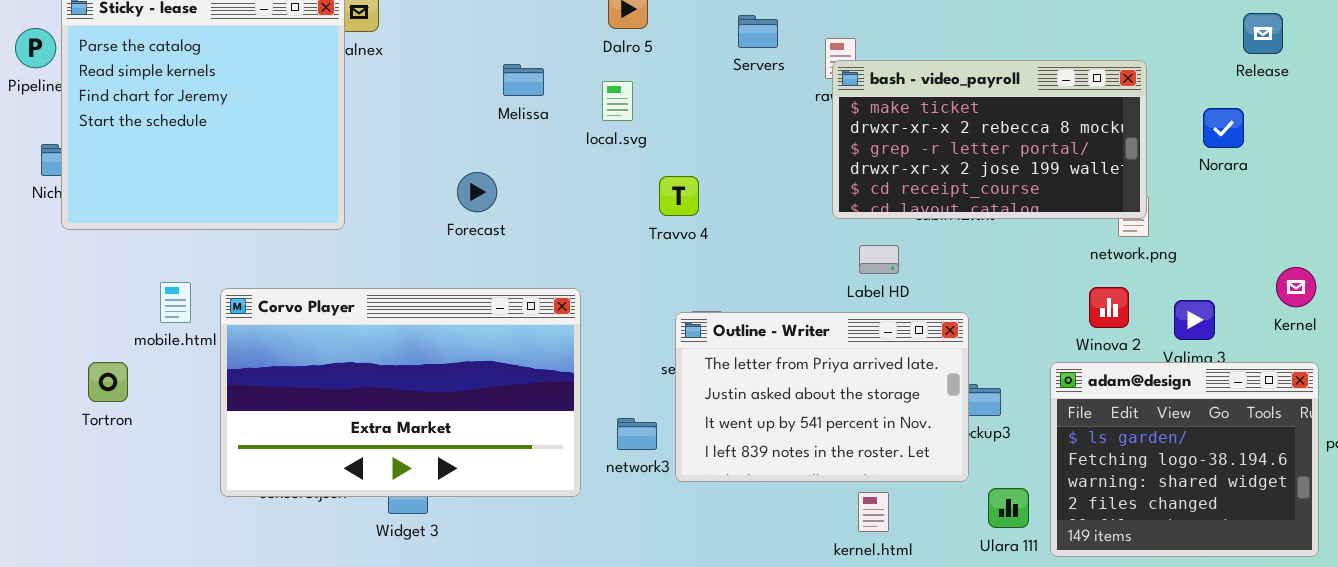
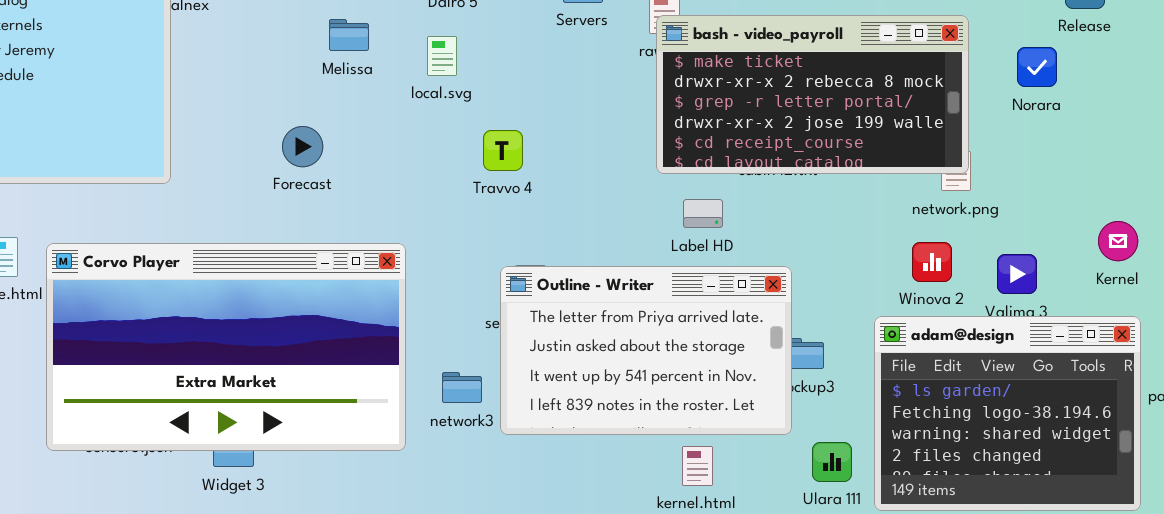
Norara: [1203,108,1244,148] -> [1017,47,1057,87], moved

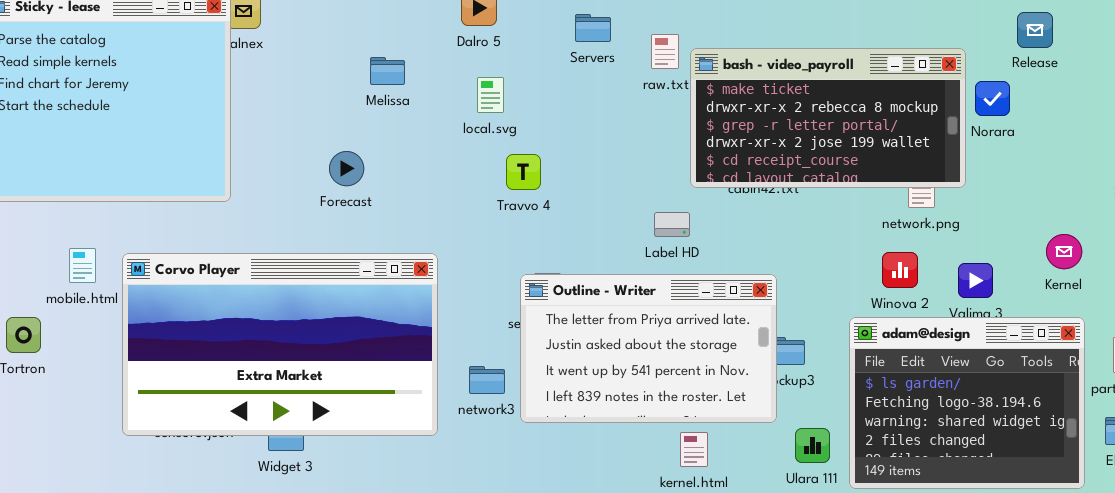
bash - video_payroll: [656,15,969,174] -> [690,48,966,188], moved
local.svg: [427,36,457,76] -> [477,77,504,113], moved
Label HD: [683,199,723,228] -> [654,212,690,237], moved

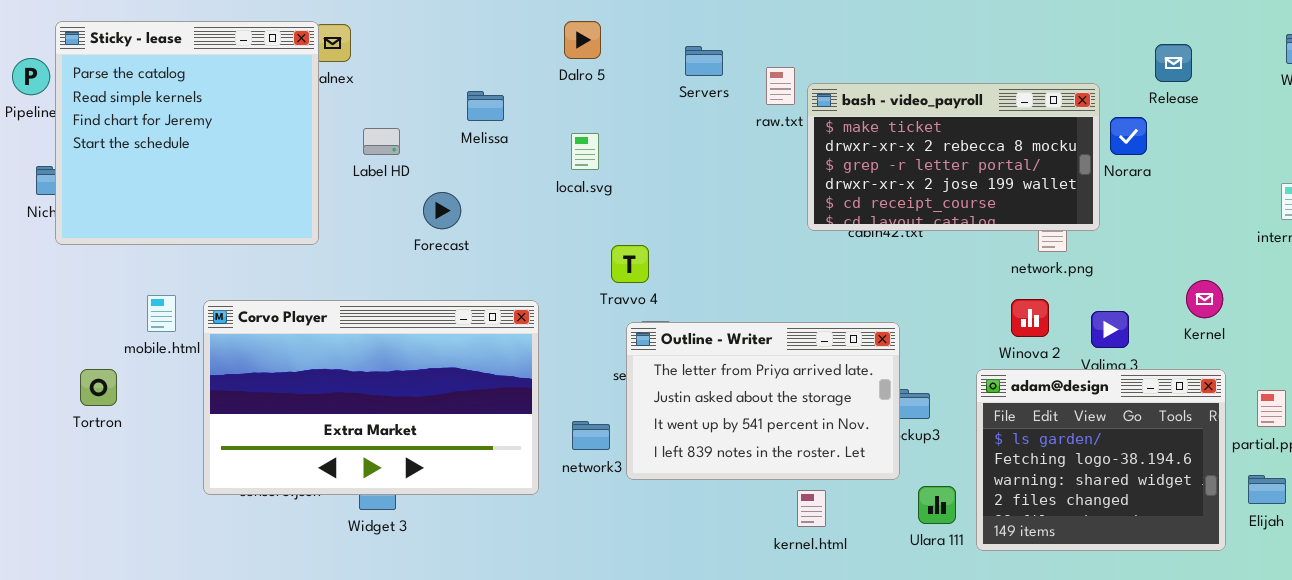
local.svg: [477,77,504,113] -> [571,133,599,170], moved
Travvo 4: [506,154,541,190] -> [611,245,649,283], moved
Label HD: [654,212,690,237] -> [363,128,400,155], moved

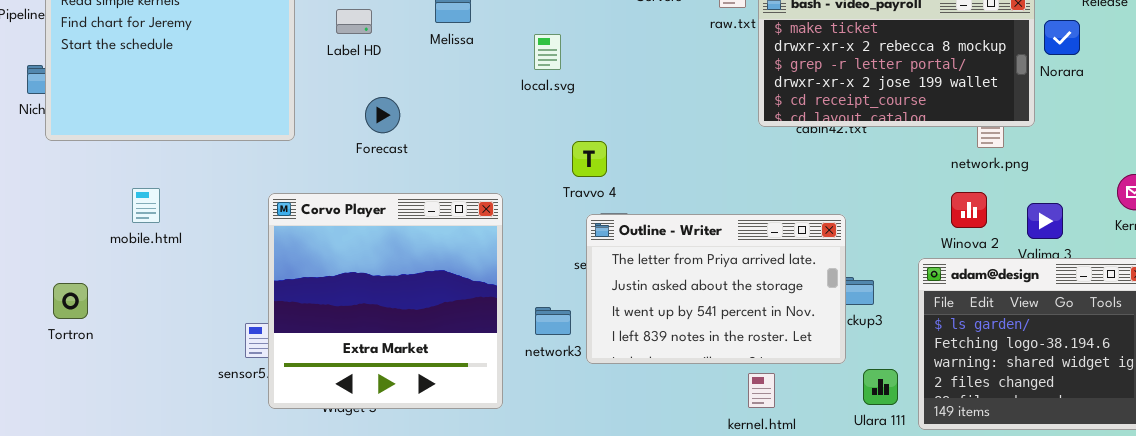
Label HD: [363,128,400,155] -> [336,9,372,34], moved
Forecast: [423,192,461,229] -> [365,97,400,133], moved
Corvo Player: [203,300,539,495] -> [268,193,503,409], resized
Tortron: [80,369,117,406] -> [53,283,88,319], moved

